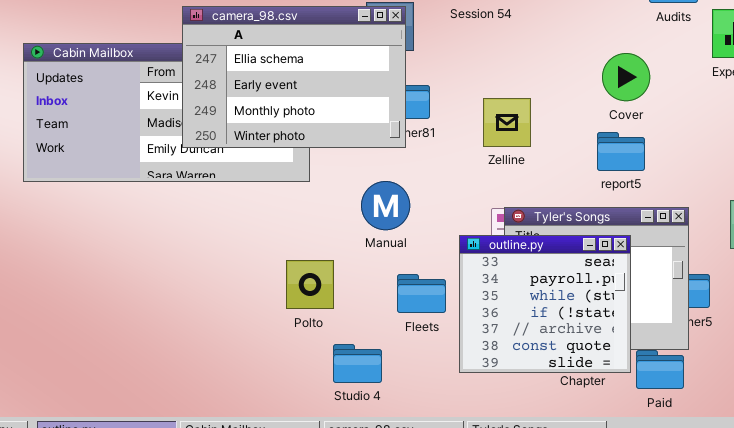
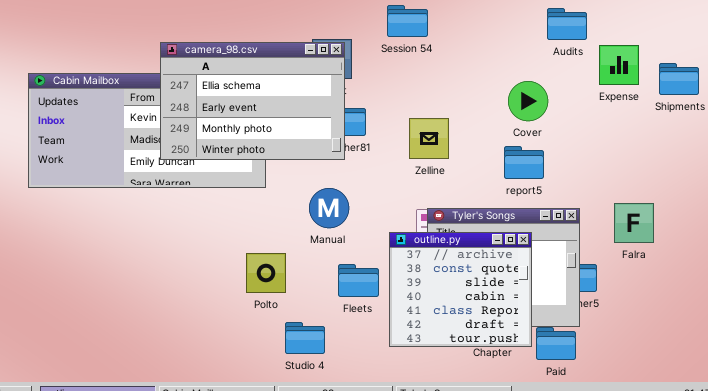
outline.py: [459,235,631,373] -> [389,232,532,347], scrolled down 4 rows

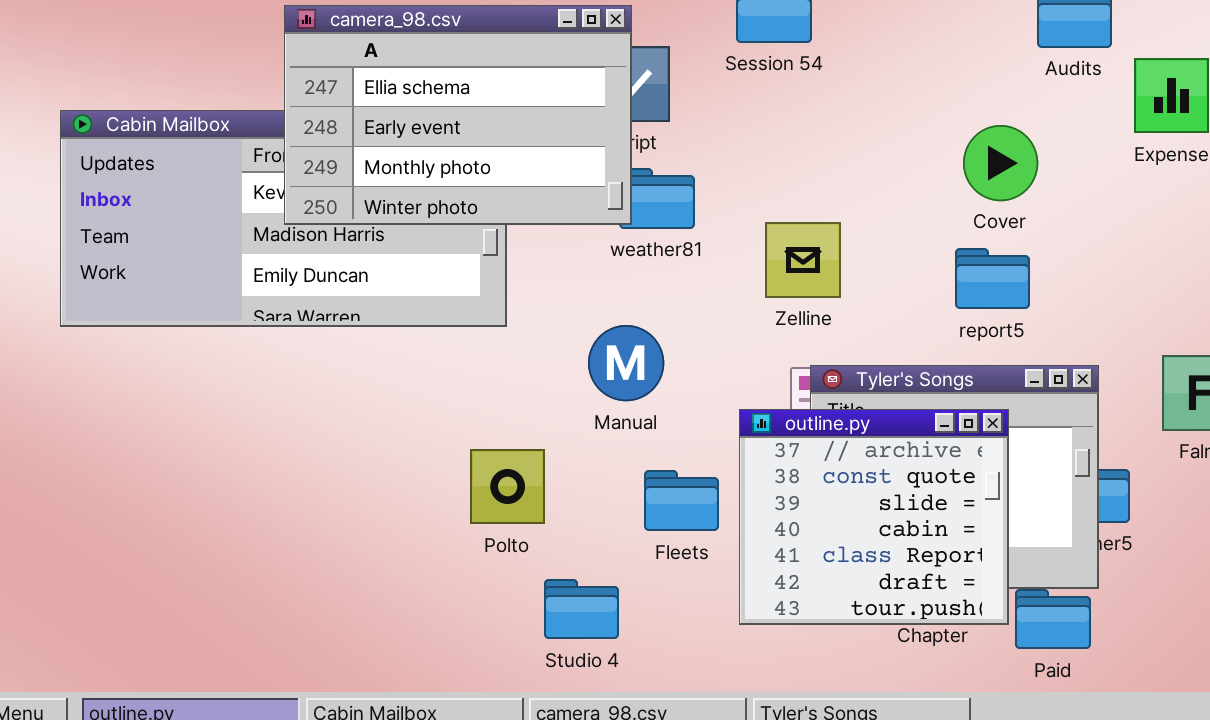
camera_98.csv: [160,42,345,160] -> [284,5,632,225], moved
Zelline: [409,118,449,159] -> [765,222,841,298], moved

